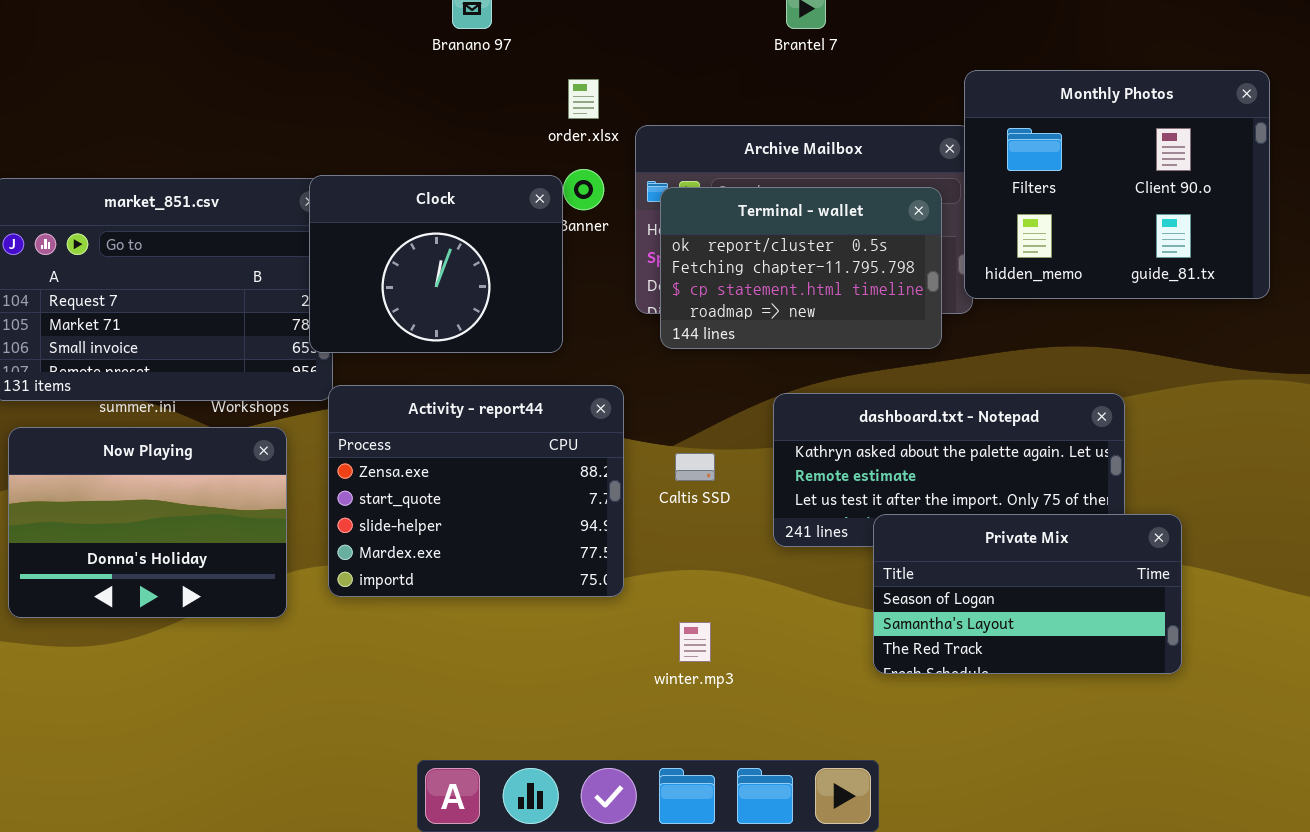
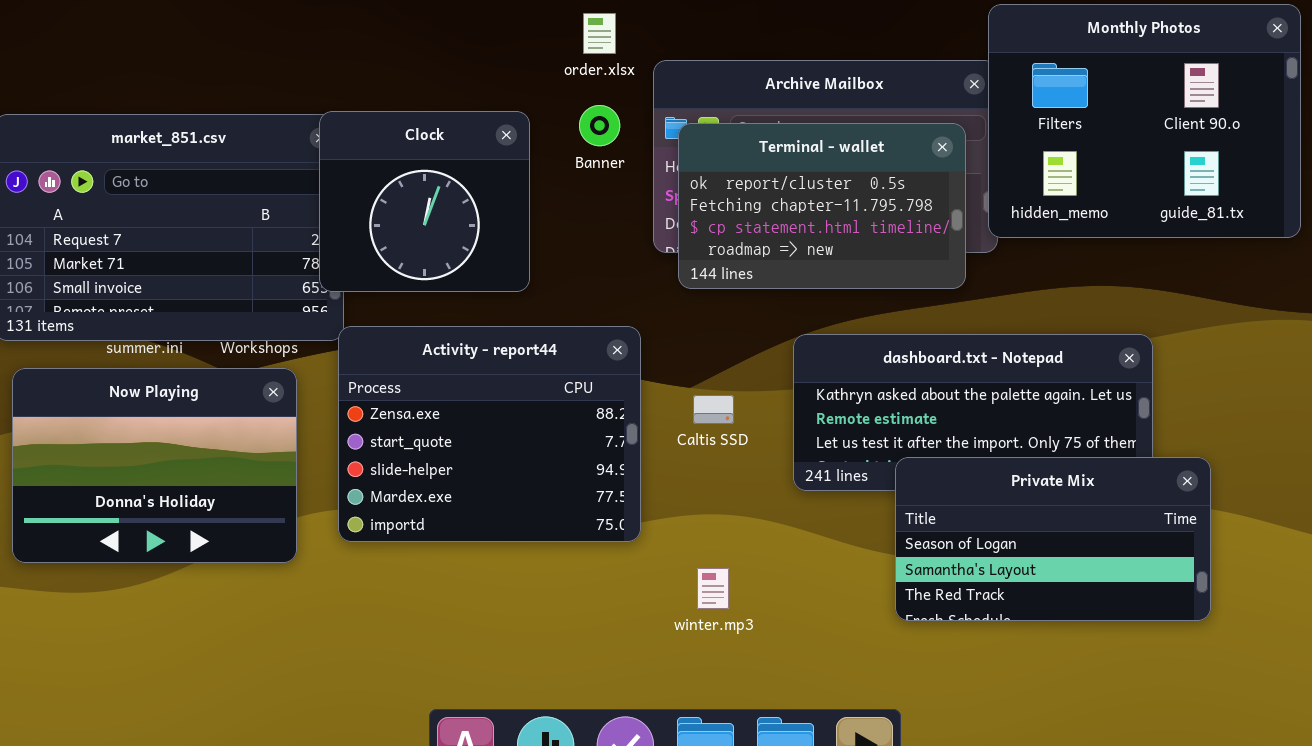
Clock: [309,175,563,353] -> [319,111,530,292], resized

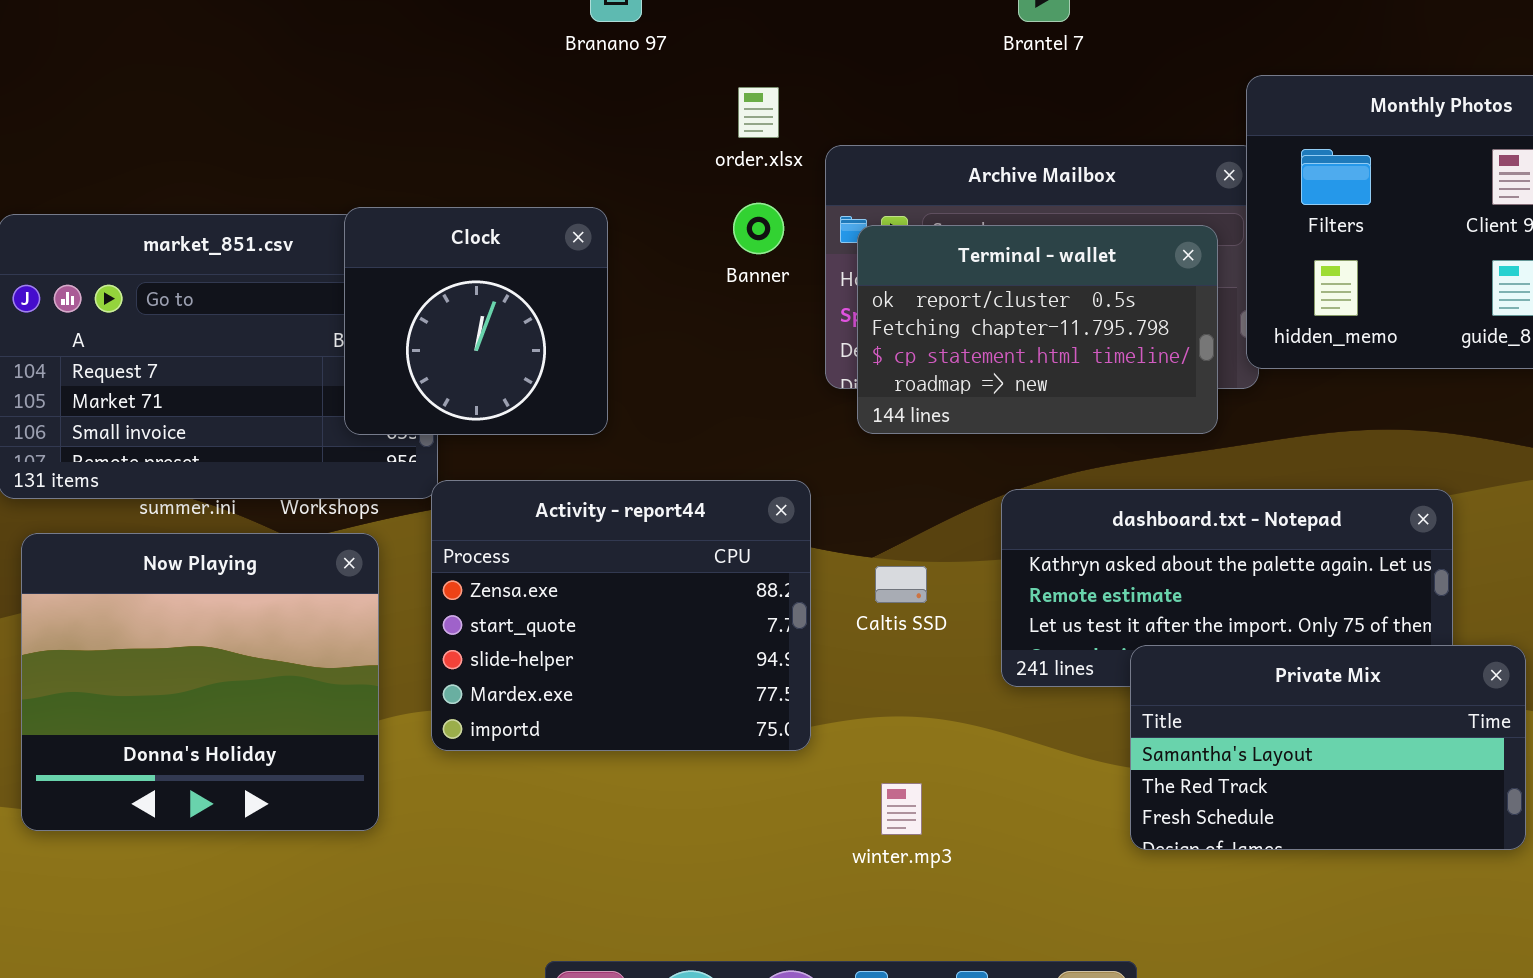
Clock: [319,111,530,292] -> [344,207,608,435], moved
Now Playing: [12,368,297,563] -> [21,533,379,831], resized
Private Mix: [895,457,1211,621] -> [1130,645,1526,850], scrolled down 1 row

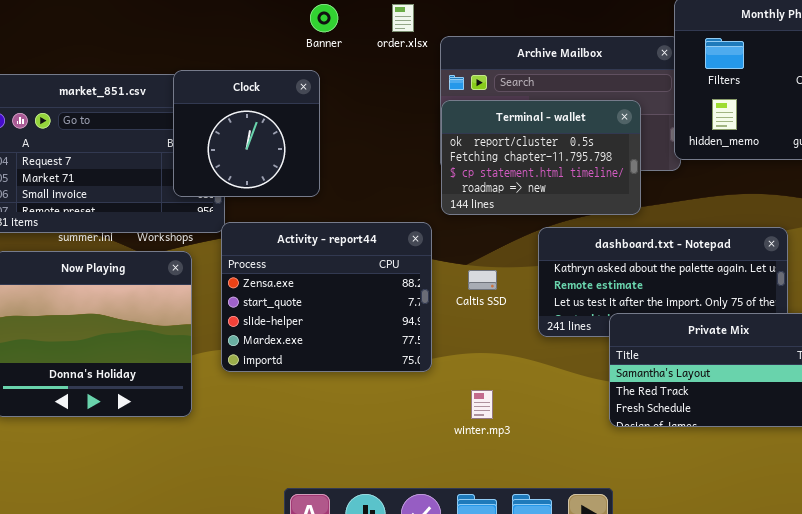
Banner: [733,203,784,254] -> [310,4,338,32], moved
Terminal - wallet: [857,225,1218,434] -> [441,100,641,215], moved

